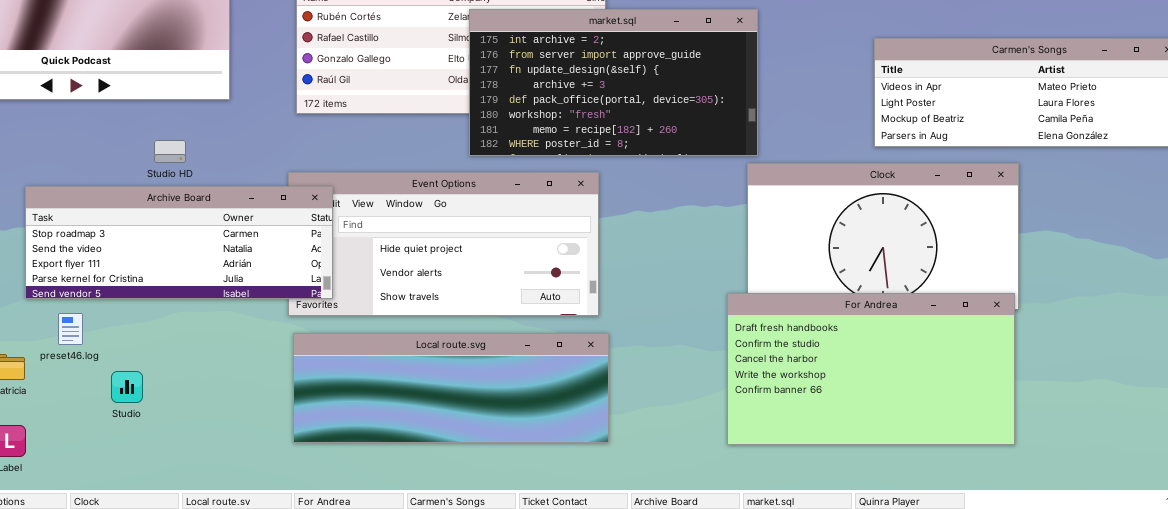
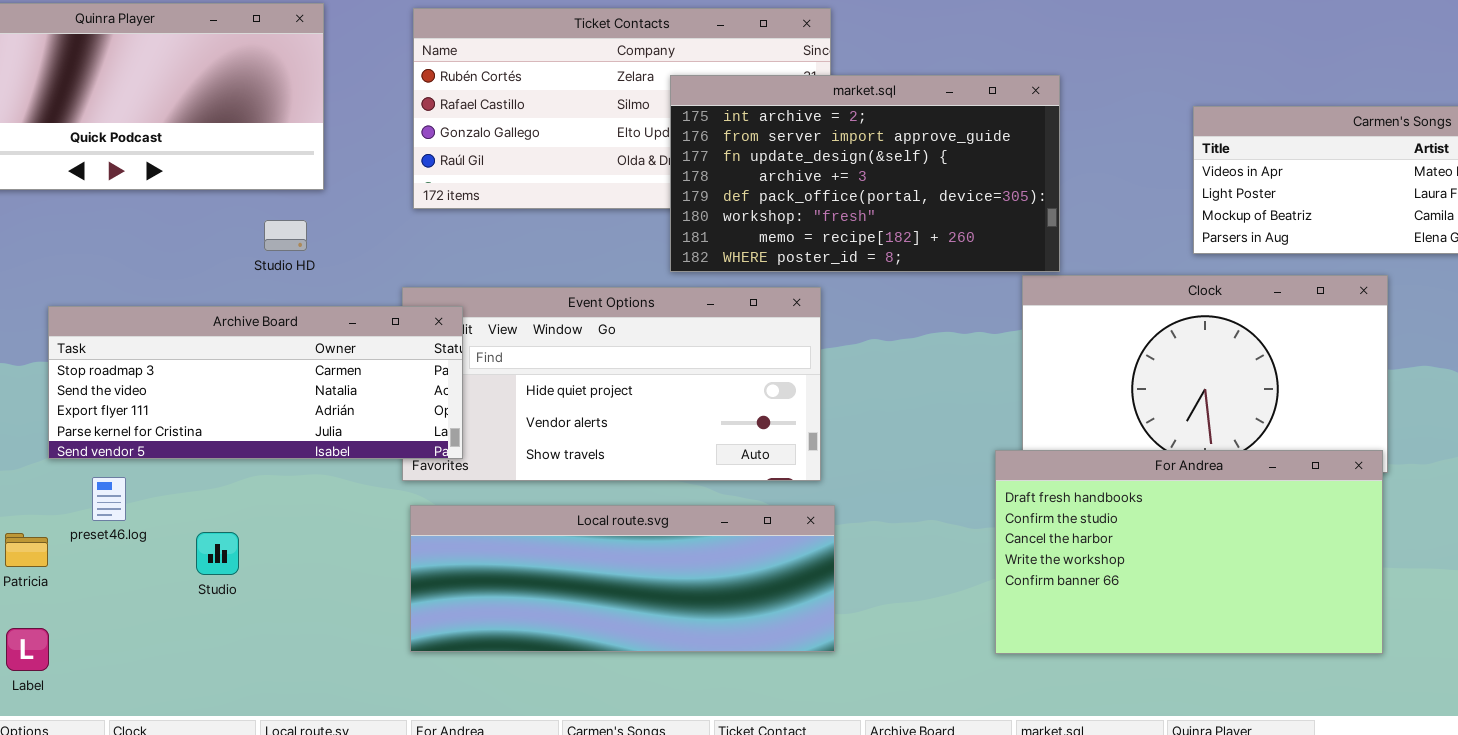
market.sql: [469,9,758,156] -> [670,75,1060,272], moved
Studio HD: [154,140,186,163] -> [264,220,307,251], moved
Studio: [111,371,143,403] -> [196,532,239,575], moved

